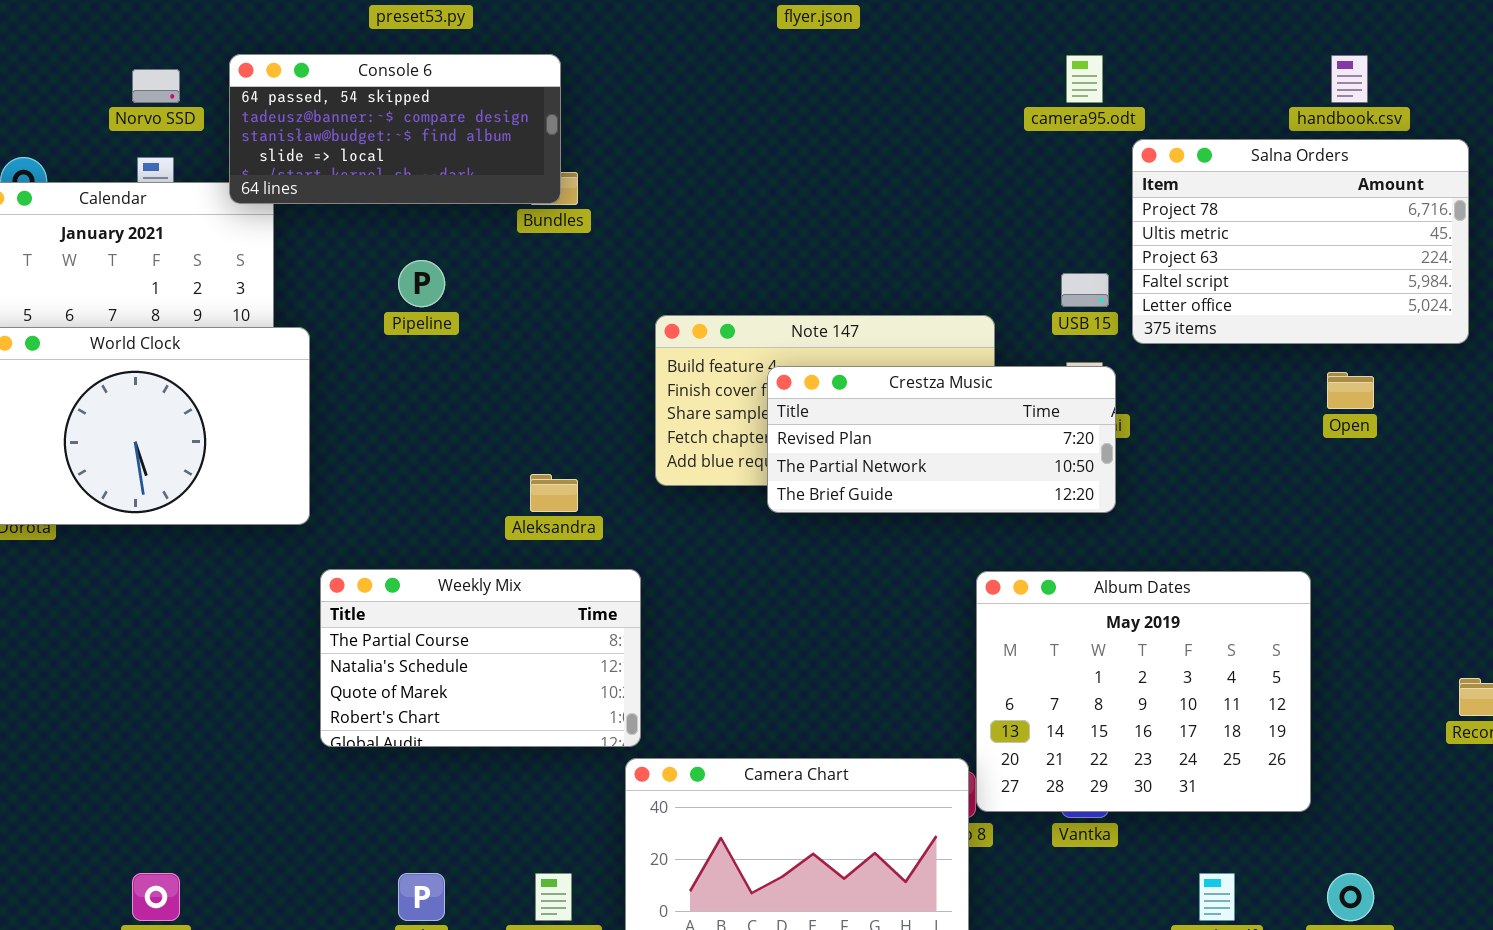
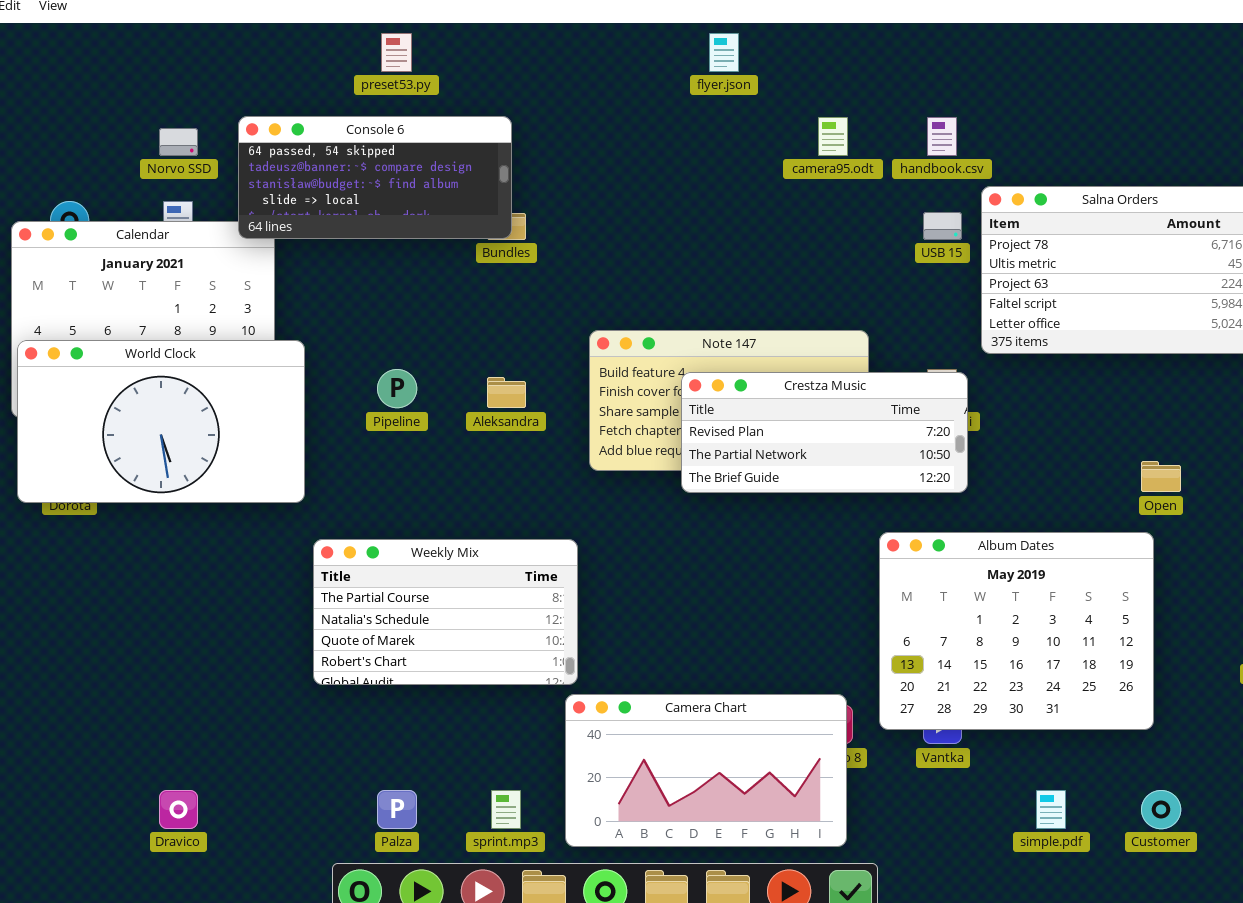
camera95.odt: [1066,55,1103,103] -> [818,117,848,156], moved
handbook.csv: [1331,55,1368,103] -> [927,117,957,156], moved
Pipeline: [398,260,445,307] -> [377,369,417,408], moved
USB 15: [1061,273,1109,307] -> [923,212,962,240], moved
Open: [1327,372,1374,409] -> [1141,461,1181,492], moved
Aleksandra: [530,474,578,512] -> [487,377,526,408], moved
Album Dates: [976,571,1311,812] -> [879,532,1154,730], moved

